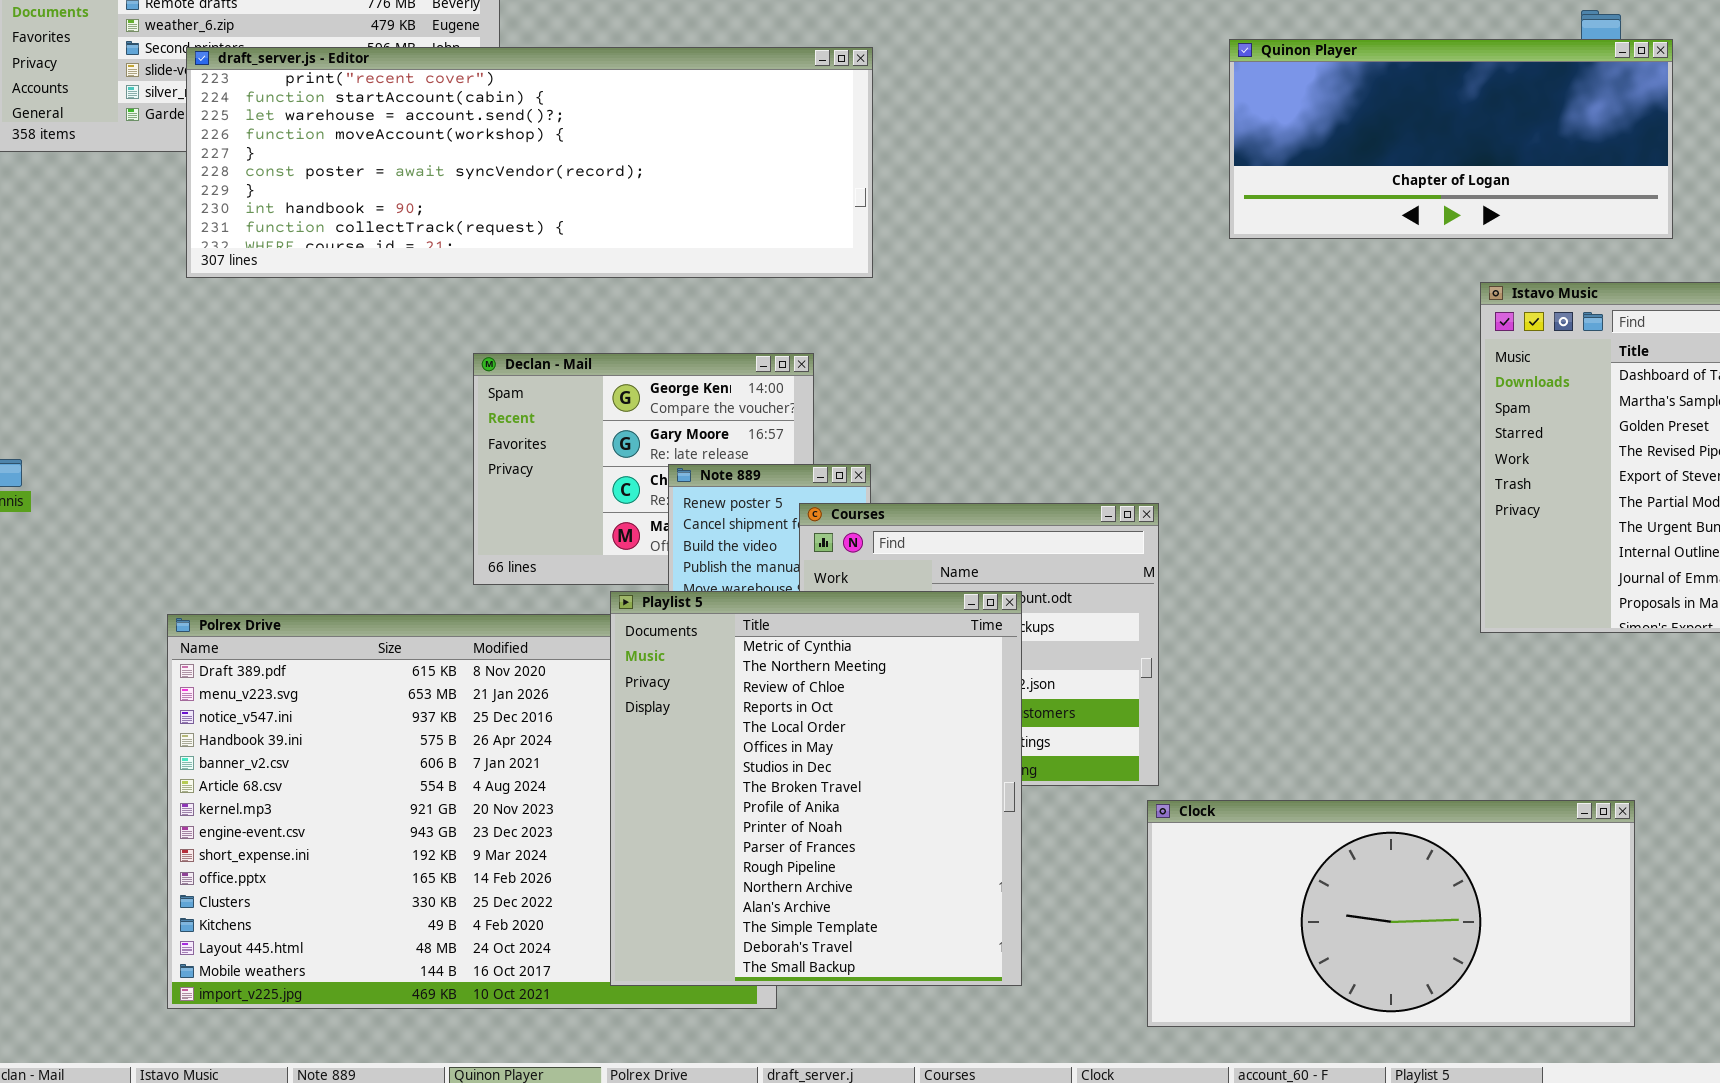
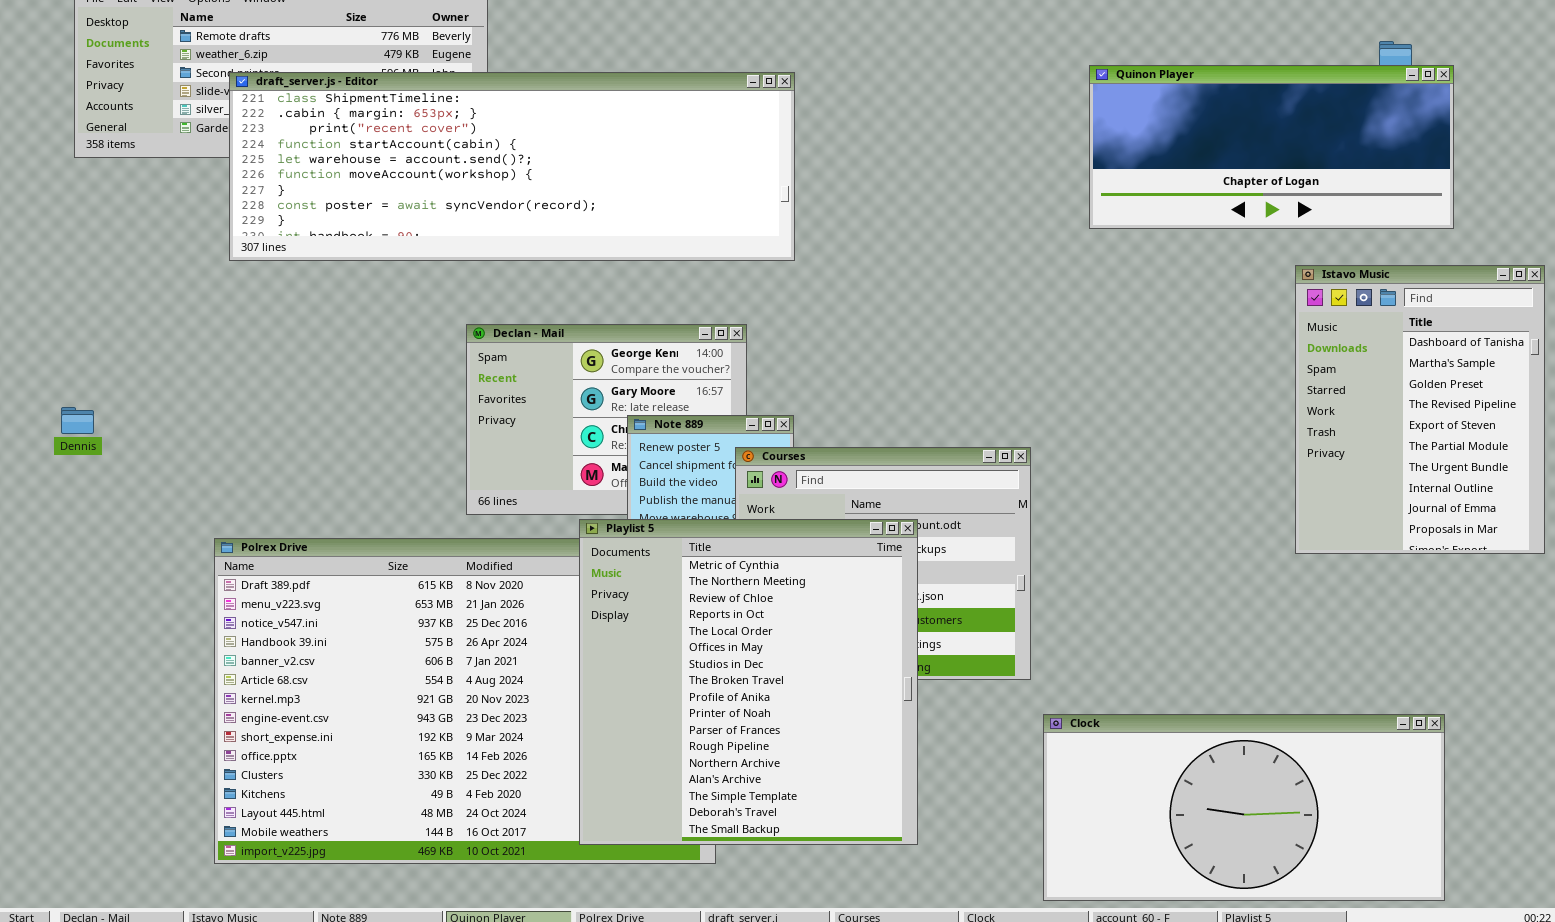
draft_server.js - Editor: [186,47,873,278] -> [229,72,795,261], scrolled up 2 rows
Clock: [1147,800,1635,1027] -> [1043,714,1445,901], moved

